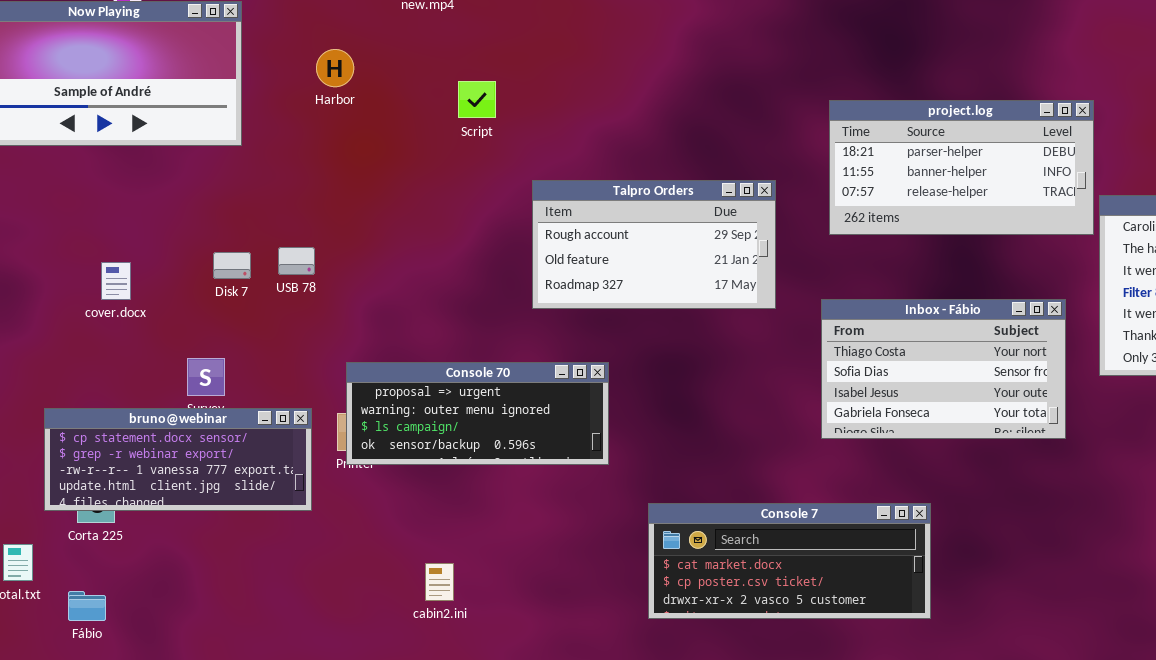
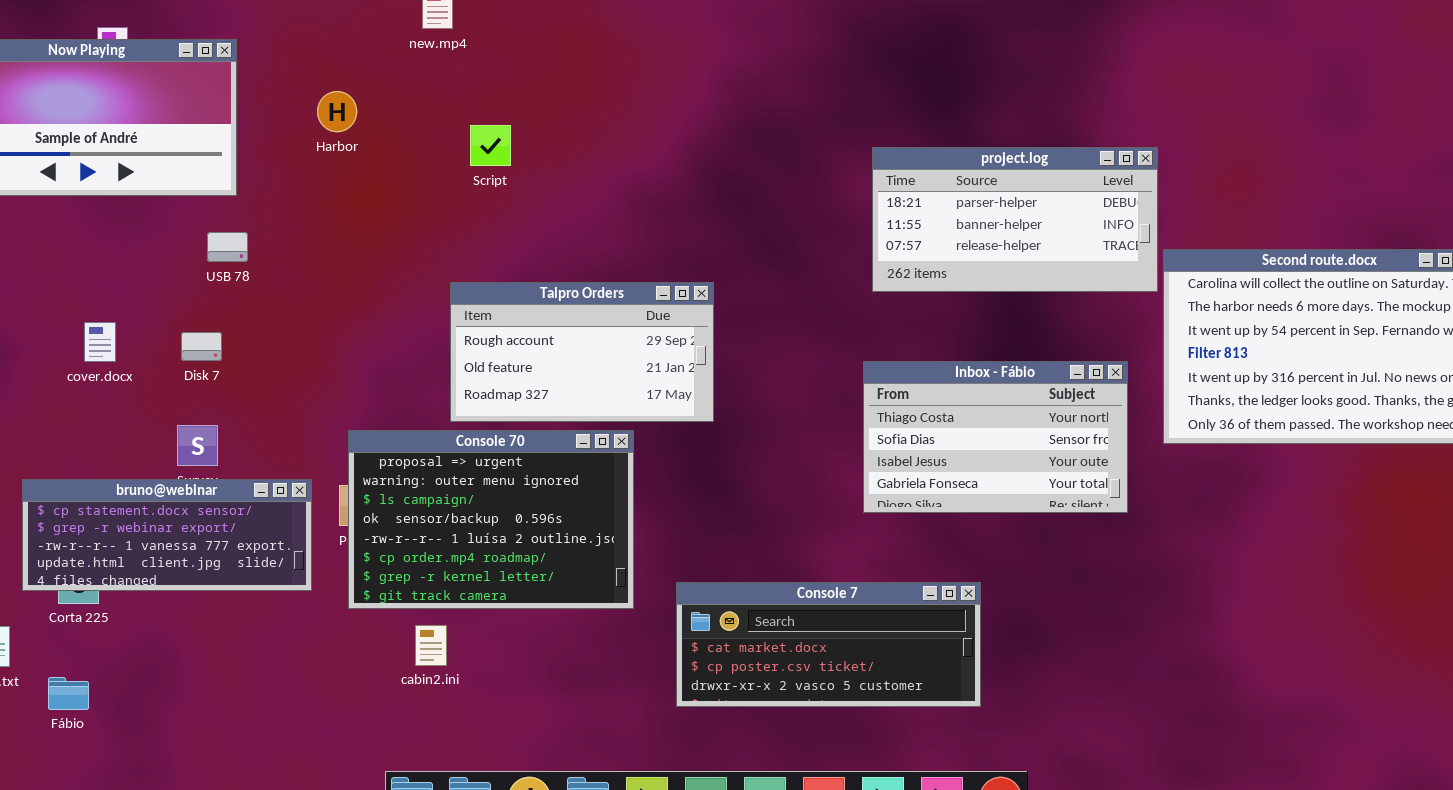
Talpro Orders: [532,180,776,309] -> [450,282,714,422], moved
USB 78: [278,247,315,275] -> [207,232,248,262], moved
Disk 7: [213,252,251,279] -> [181,332,222,361], moved
Console 70: [346,362,609,465] -> [348,430,634,609], resized
cabin2.ini: [425,563,454,601] -> [415,625,447,666], moved

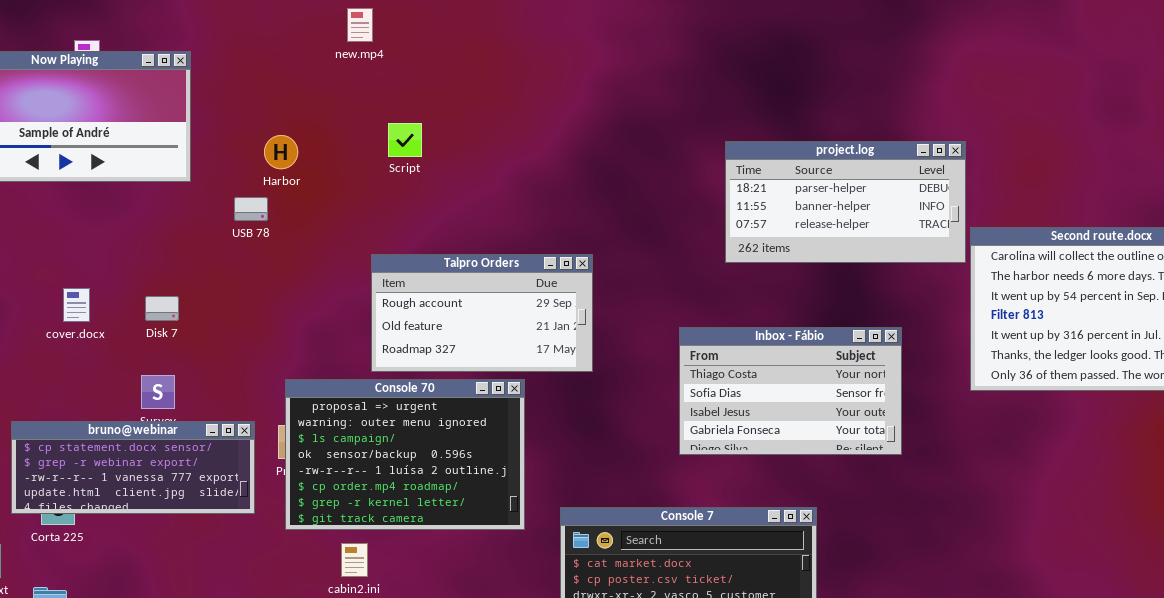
Harbor: [317,91,357,132] -> [264,135,298,169], moved
USB 78: [207,232,248,262] -> [234,197,268,221], moved
Inbox - Fábio: [863,361,1128,513] -> [679,327,902,455], moved

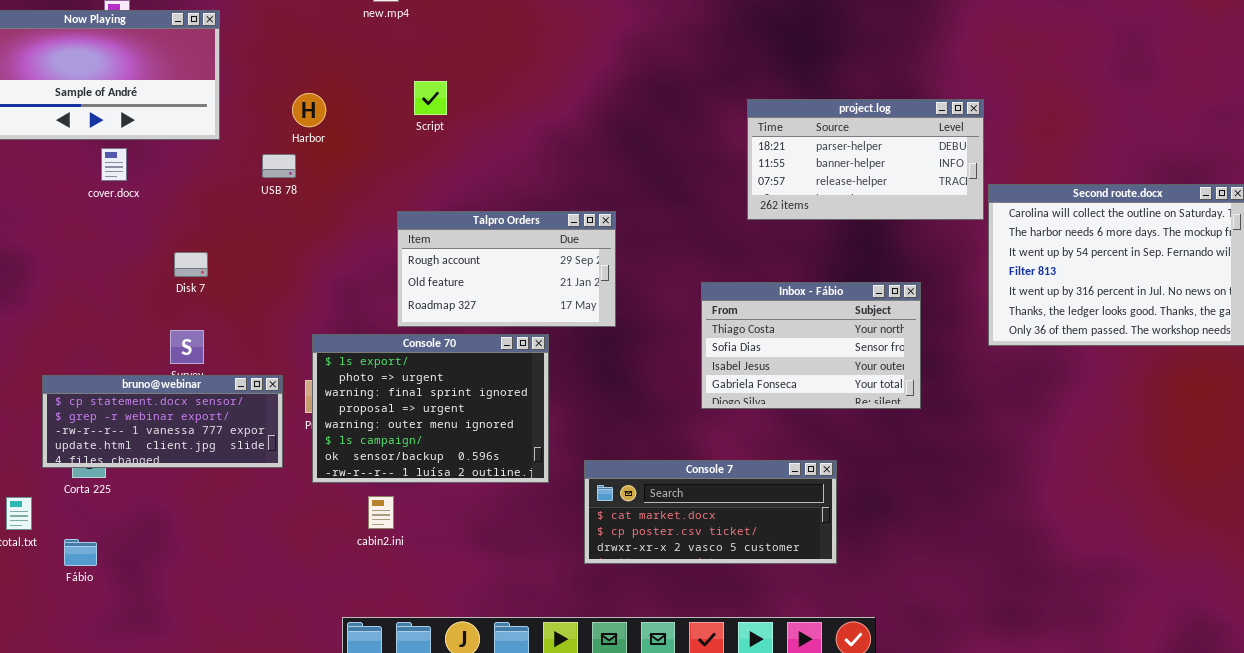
cover.docx: [63,288,90,322] -> [101,148,127,181], moved
Console 70: [285,379,525,530] -> [312,334,549,483], scrolled up 3 rows

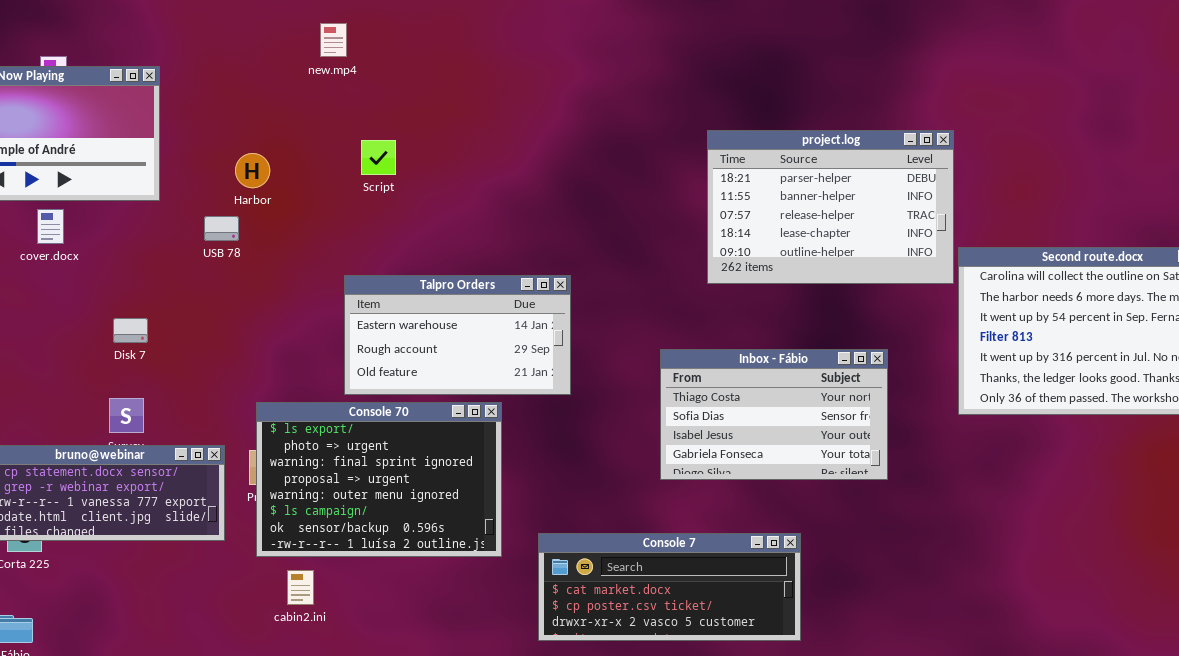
project.log: [747,99,984,220] -> [707,130,954,284], resized
Talpro Orders: [397,211,616,327] -> [344,275,571,395], scrolled up 1 row
cabin2.ini: [368,496,394,529] -> [287,570,314,605], moved

